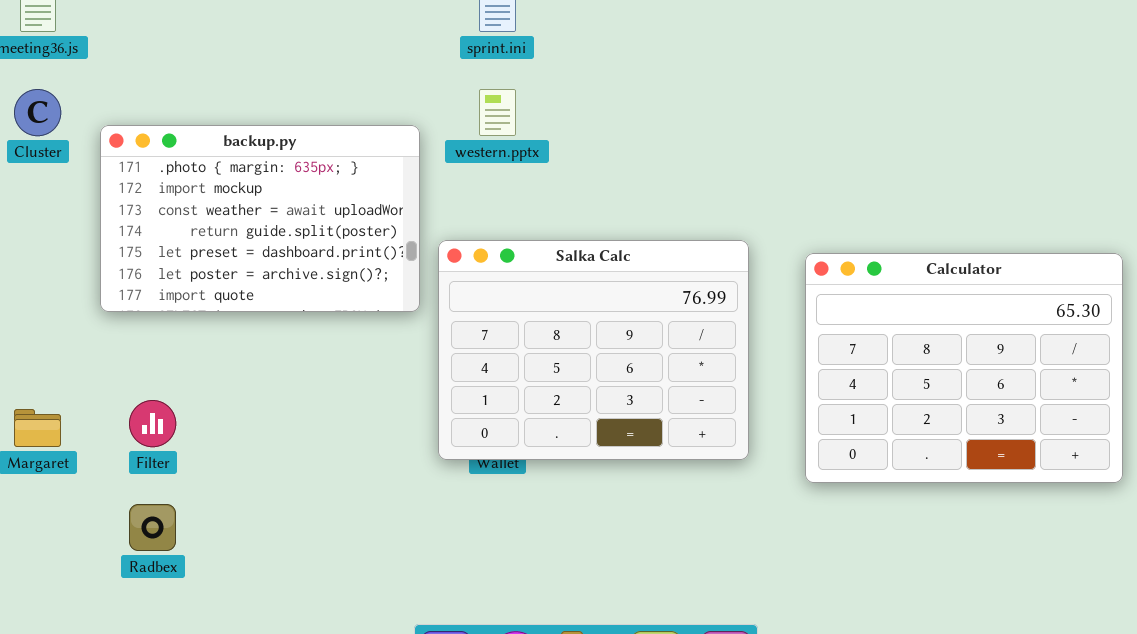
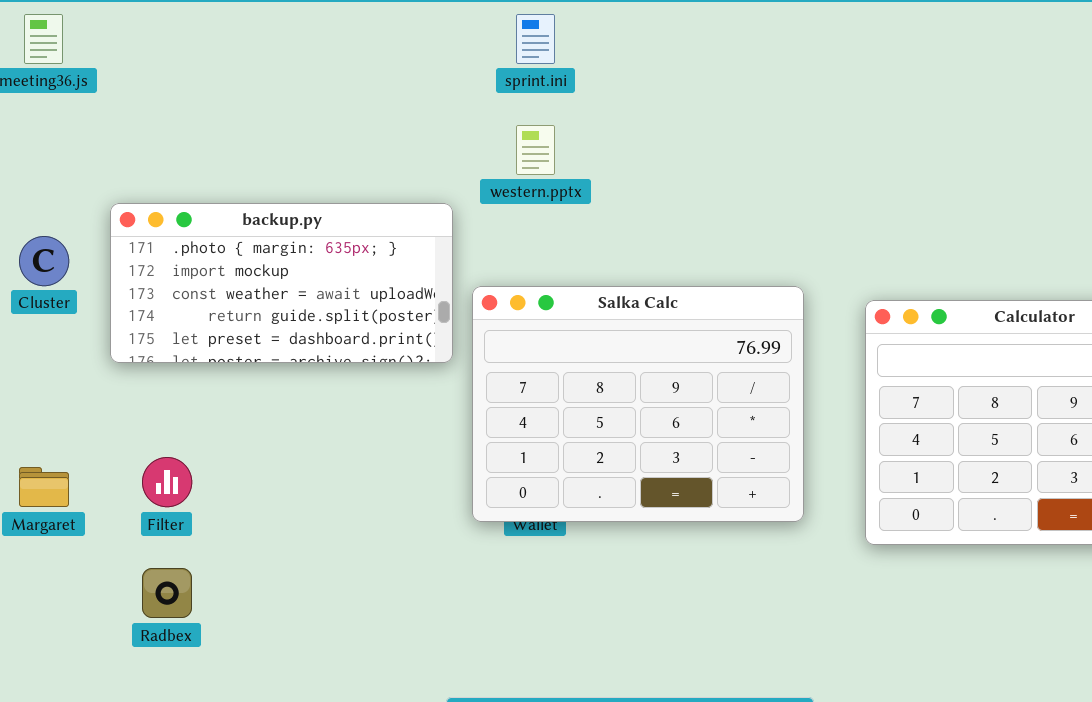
Cluster: [14,89,61,136] -> [19,236,69,286], moved
backup.py: [100,125,420,312] -> [110,203,453,363], resized

